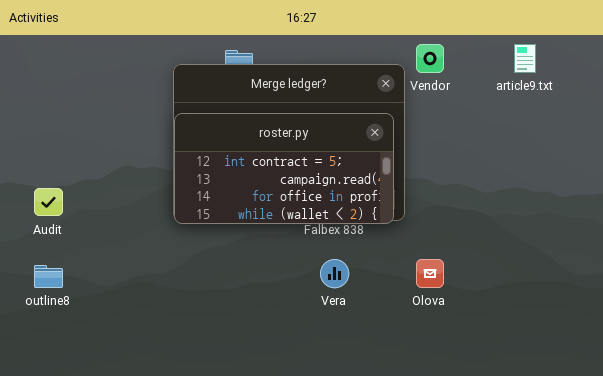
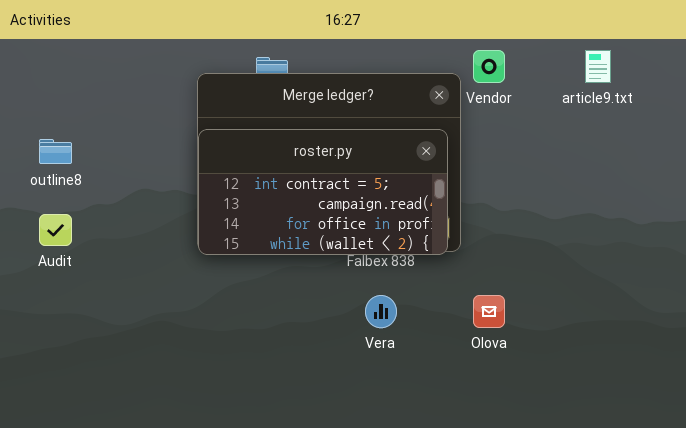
outline8: [34,265,63,288] -> [39,139,72,164], moved

